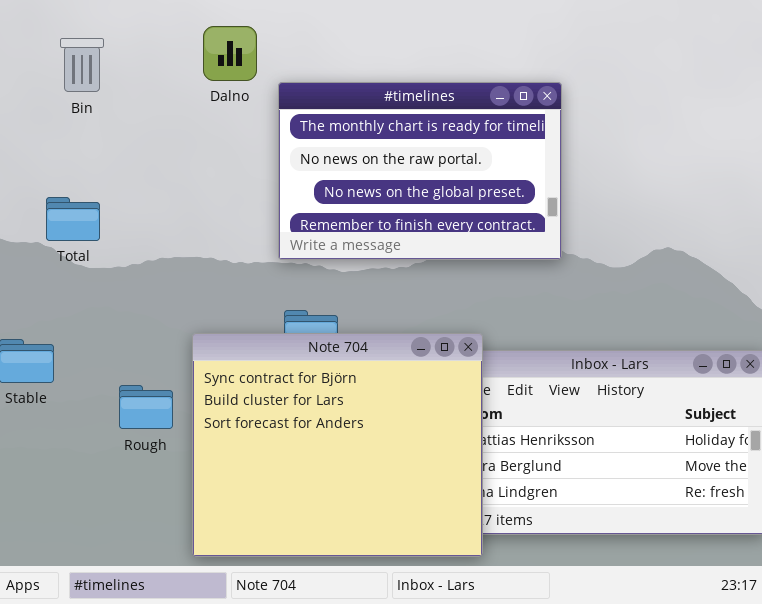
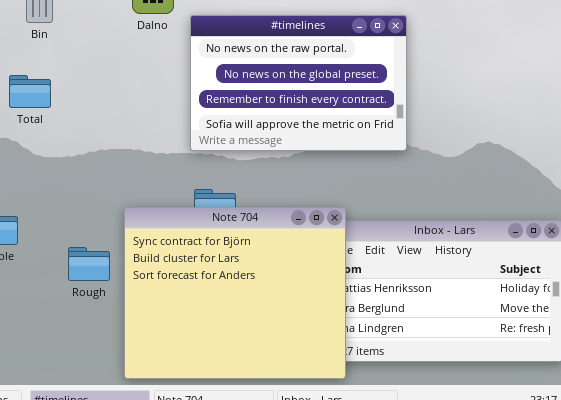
#timelines: [278,82,562,260] -> [190,15,407,151], scrolled down 1 row
Total: [46,197,100,241] -> [9,75,51,108], moved

